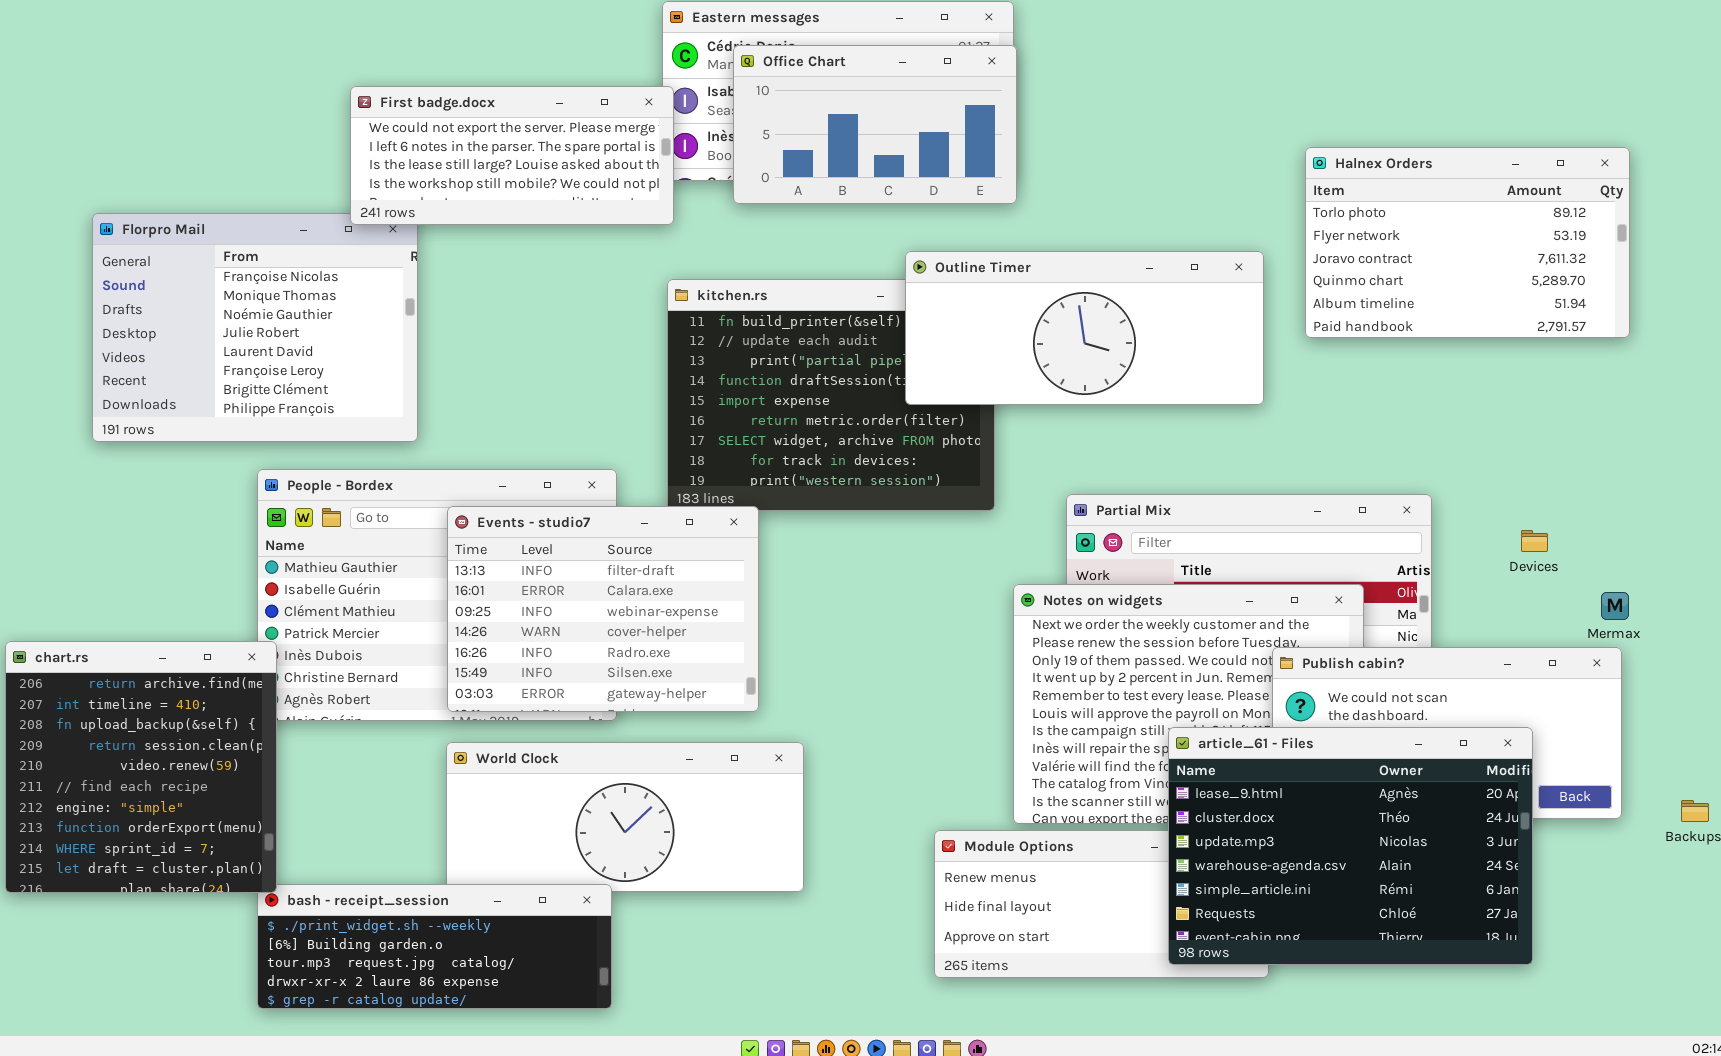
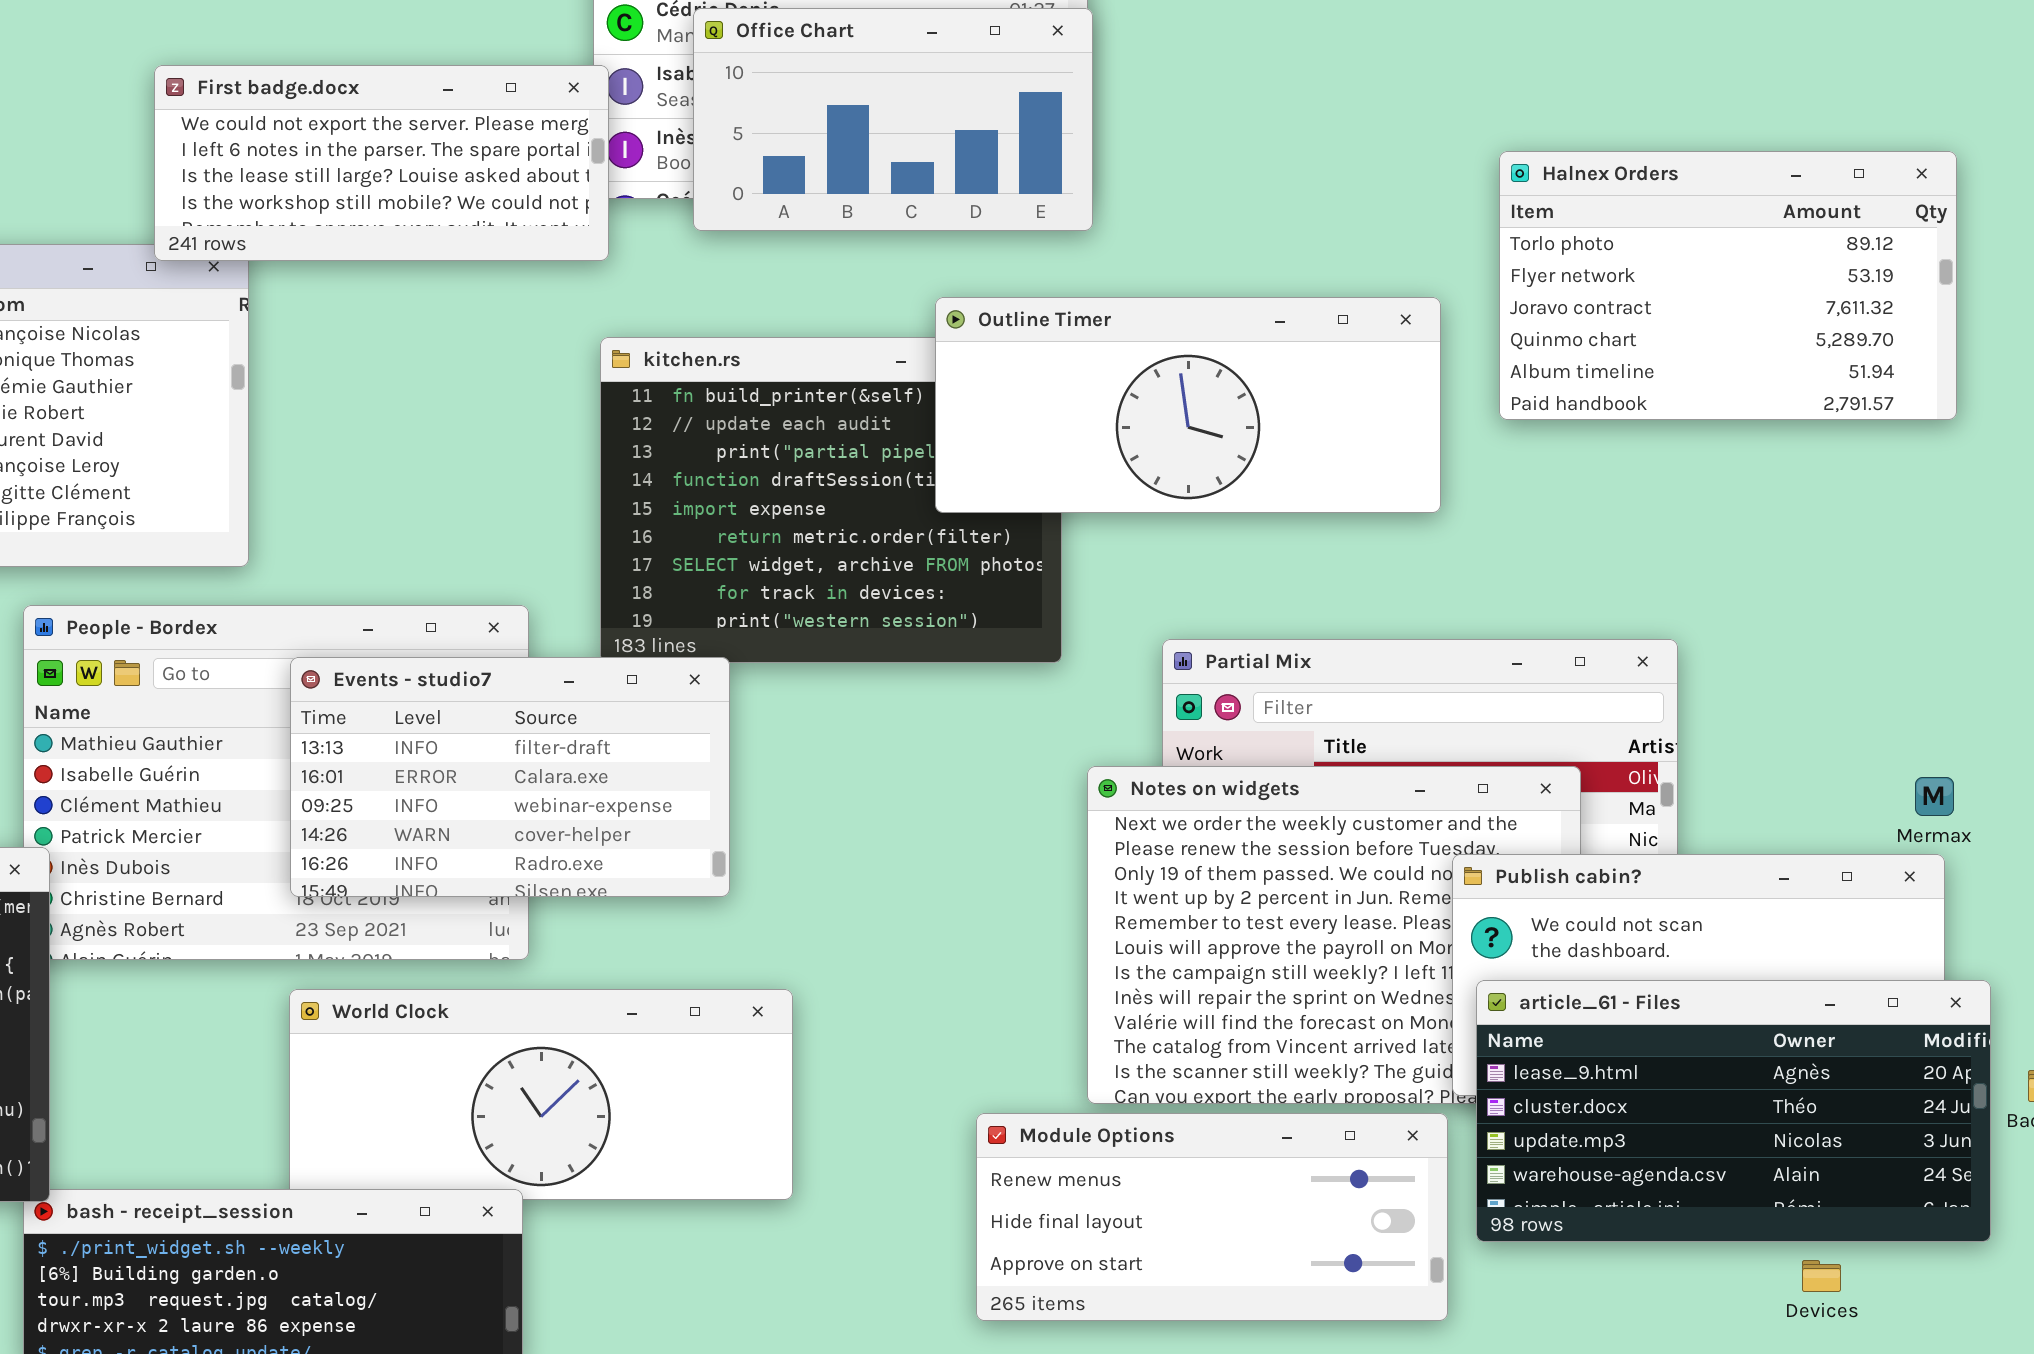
Events - studio7: [447,506,759,712] -> [290,657,730,897], resized
Devices: [1521,530,1548,552] -> [1802,1260,1841,1292], moved
article_61 - Files: [1168,727,1533,965] -> [1476,980,1991,1242], moved, resized

